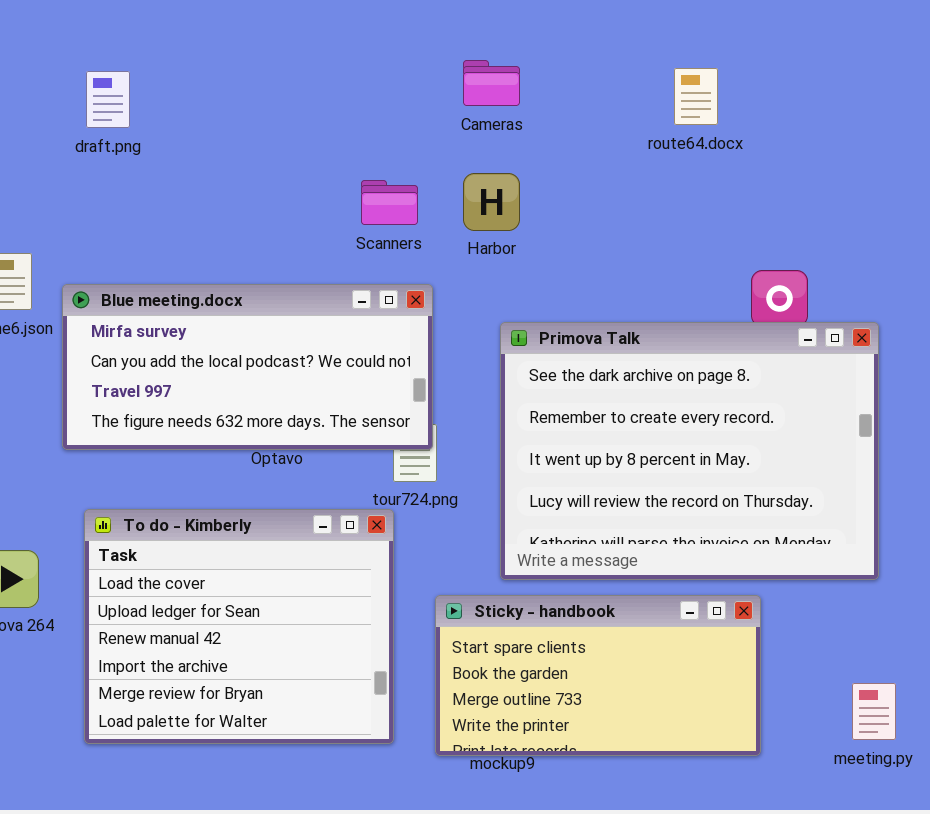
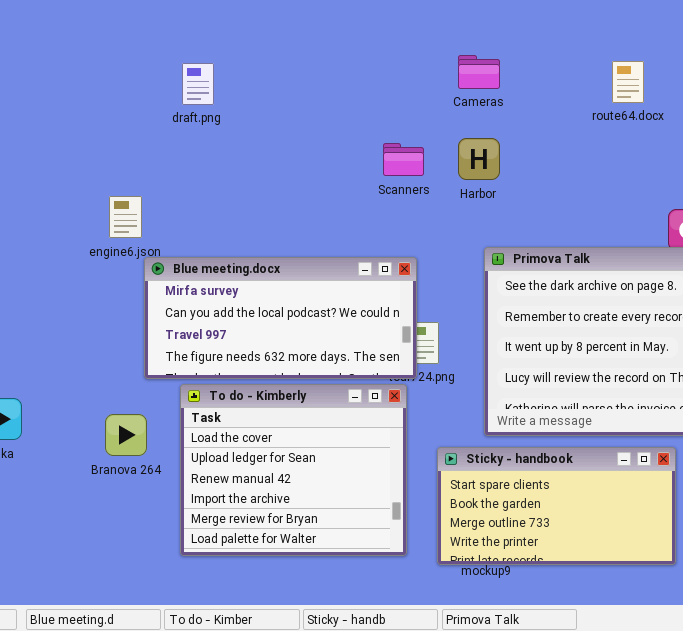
Blue meeting.docx: [62,284,433,450] -> [144,257,417,379], moved

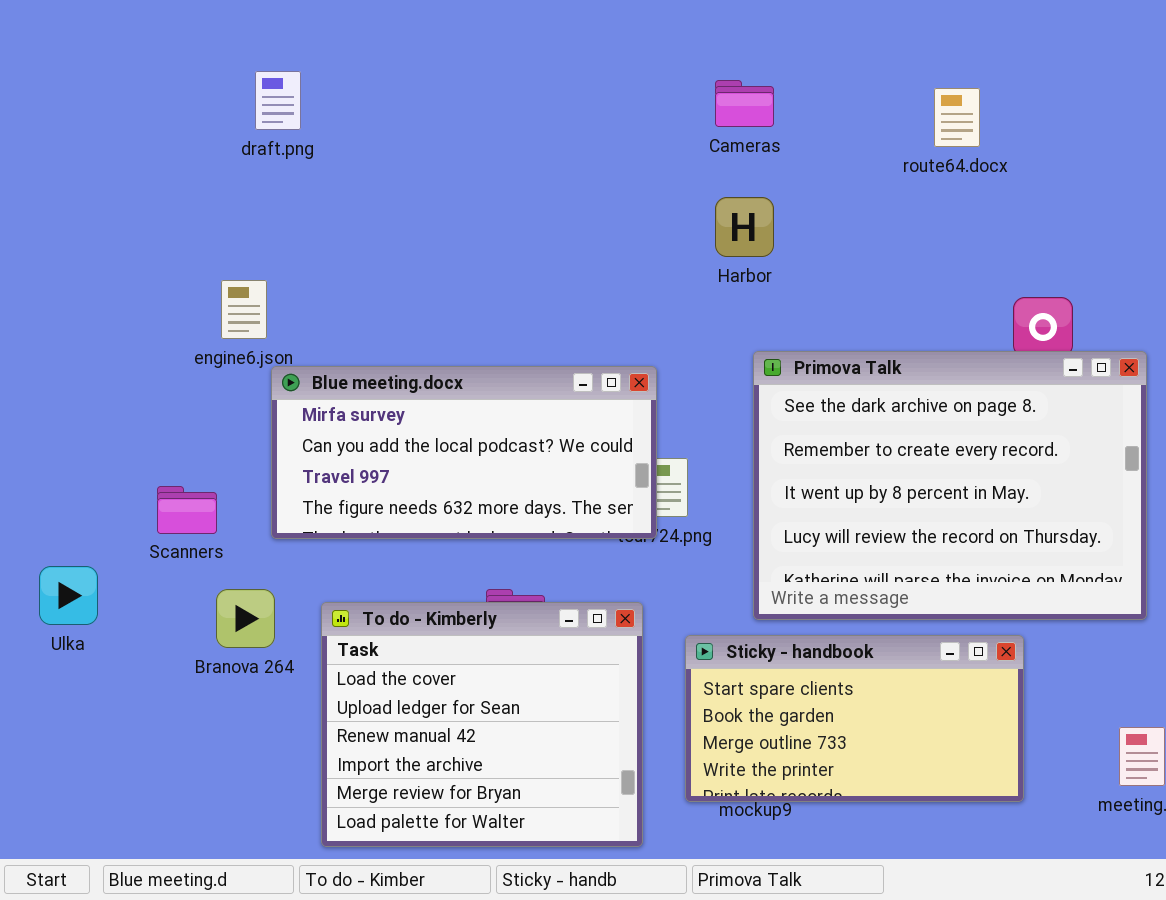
draft.png: [182,63,214,105] -> [255,71,301,130], moved
Scanners: [383,143,424,176] -> [157,486,217,534], moved
To do - Kimberly: [180,384,407,556] -> [321,602,643,847], moved

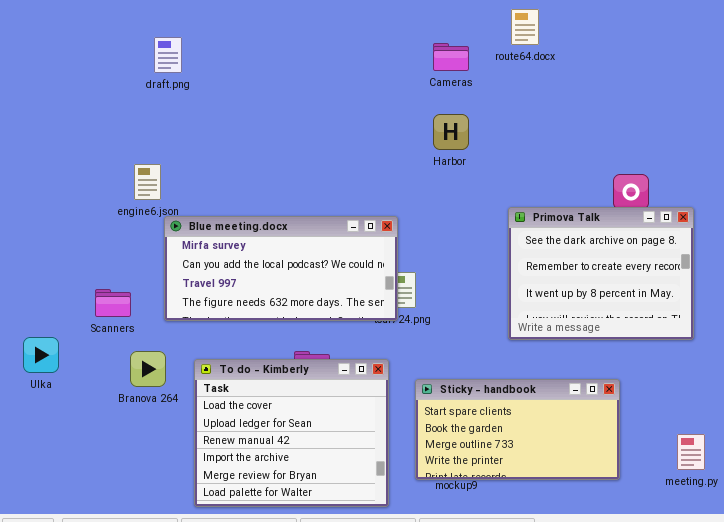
route64.docx: [934,88,980,147] -> [511,9,539,45], moved
Primova Talk: [753,351,1147,620] -> [508,207,694,340], resized

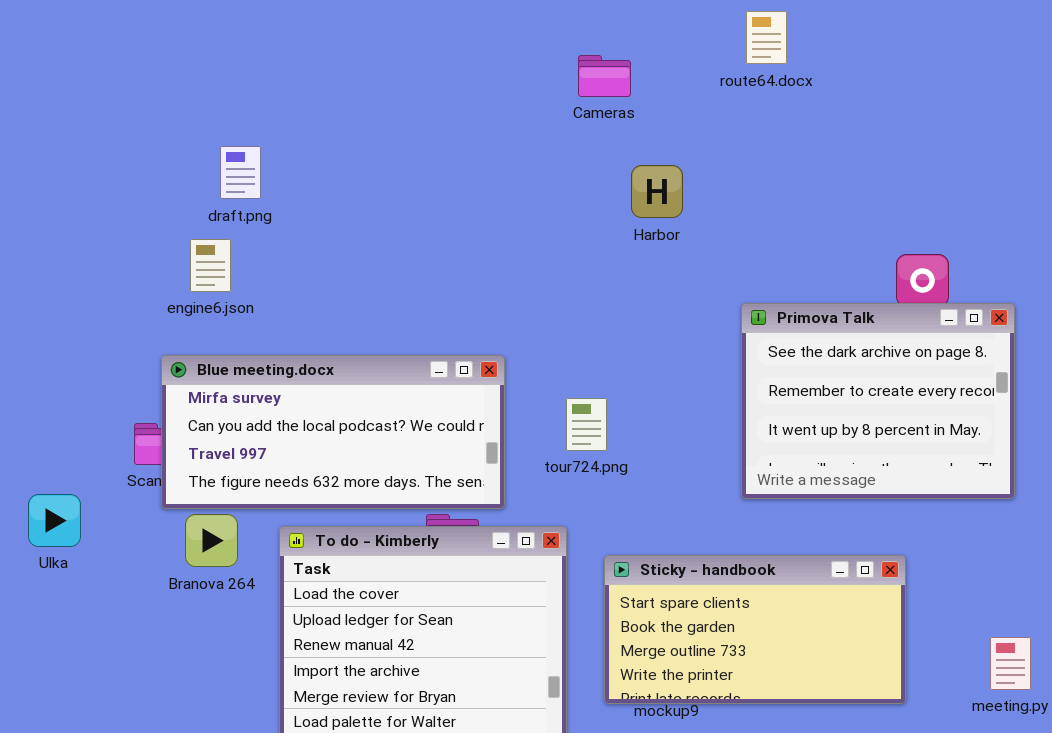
draft.png: [154,37,182,73] -> [220,146,261,199], moved
Cameras: [433,43,469,71] -> [578,55,631,97], moved
Blue meeting.docx: [164,216,398,321] -> [161,355,505,509], moved

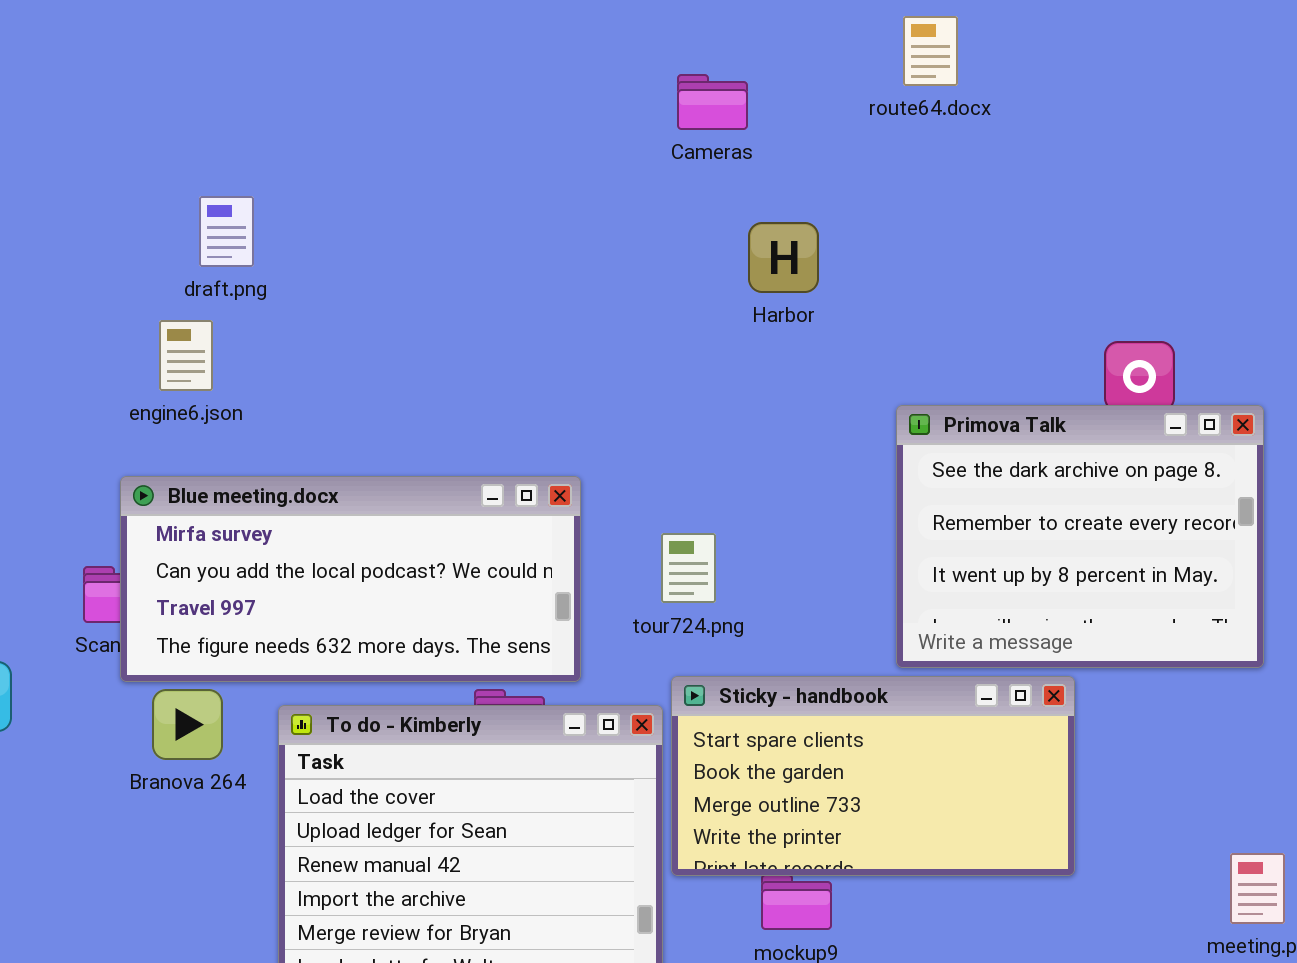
Sticky - handbook: [604,555,906,704] -> [671,676,1075,876], moved

